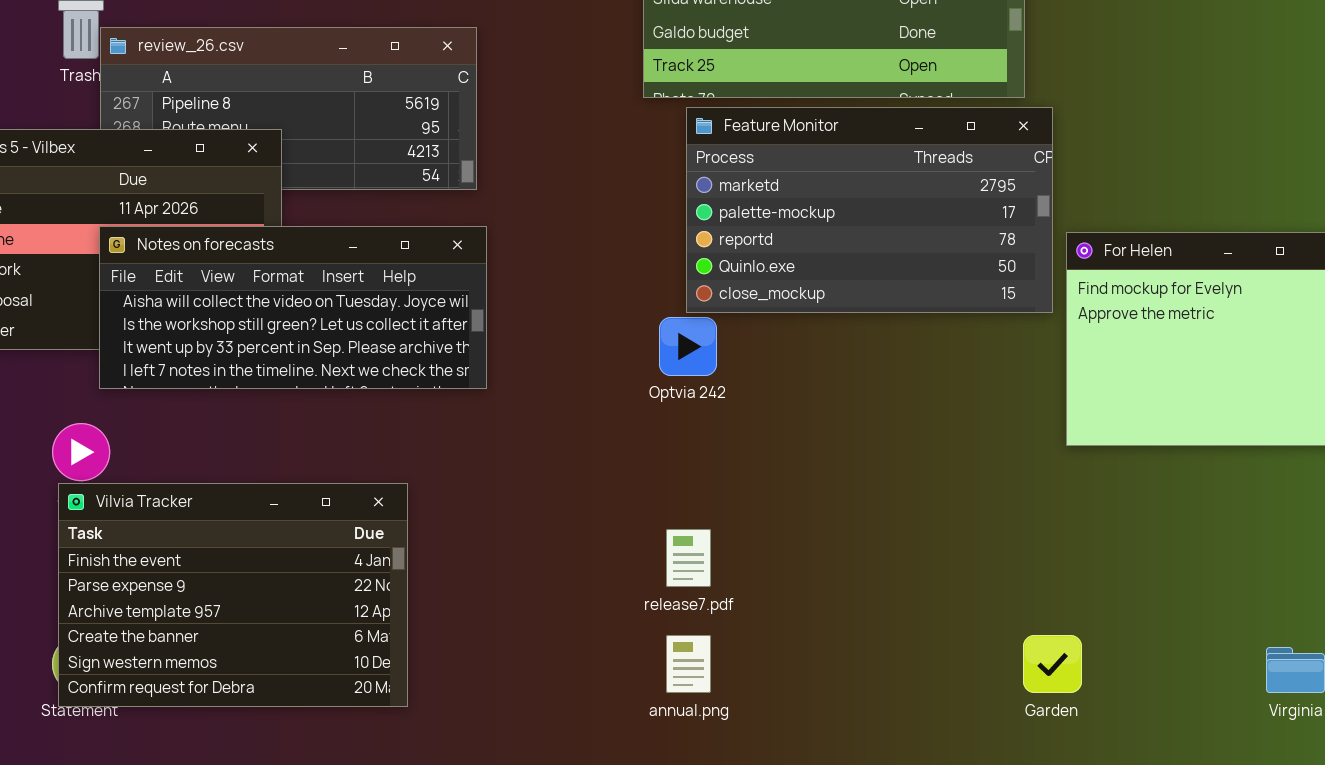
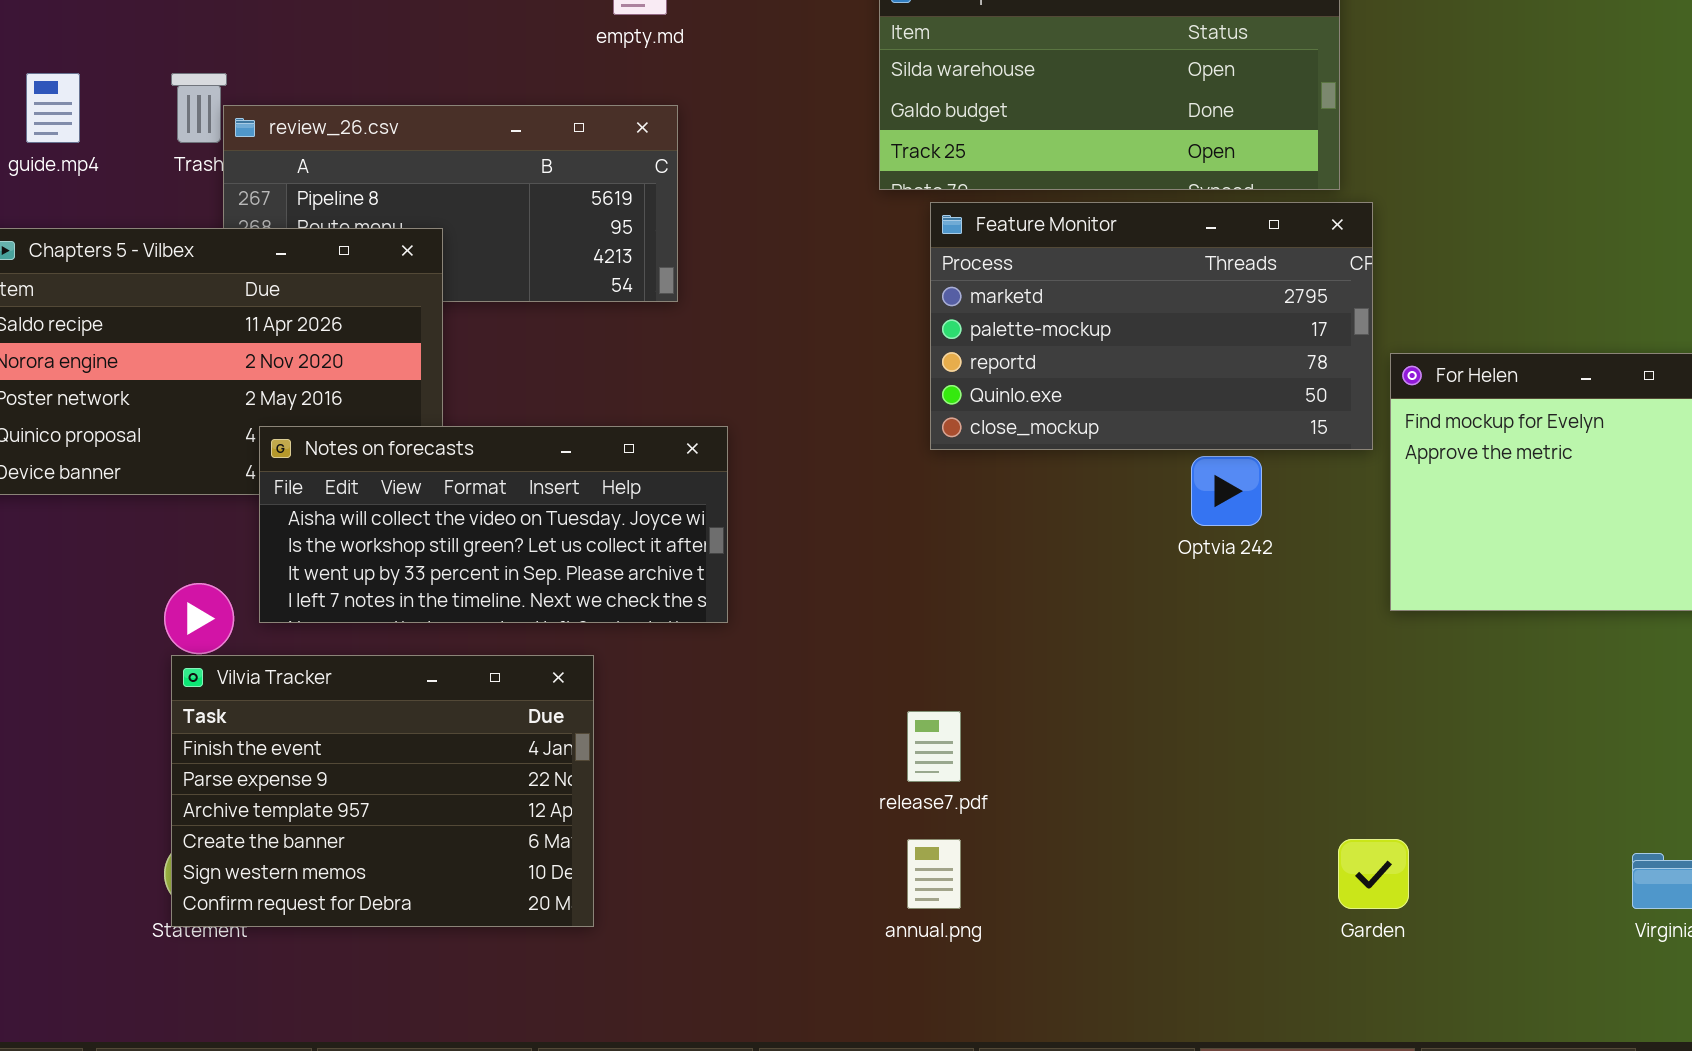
Notes on forecasts: [99,226,487,389] -> [259,426,728,623], moved
Optvia 242: [659,317,717,376] -> [1191,456,1262,526], moved

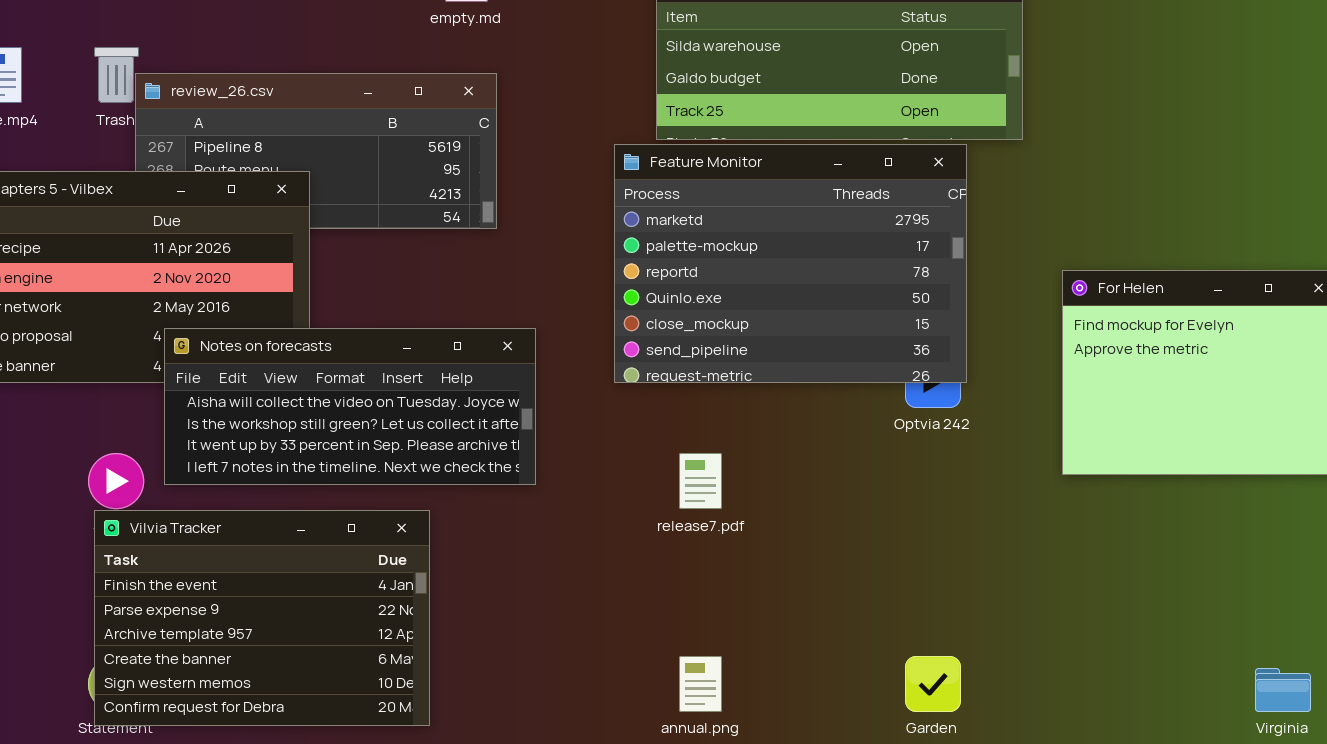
Feature Monitor: [930,202,1373,450] -> [614,144,967,383], moved, resized
release7.pdf: [907,711,961,782] -> [679,453,722,509], moved
Garden: [1338,839,1409,909] -> [905,656,961,712], moved

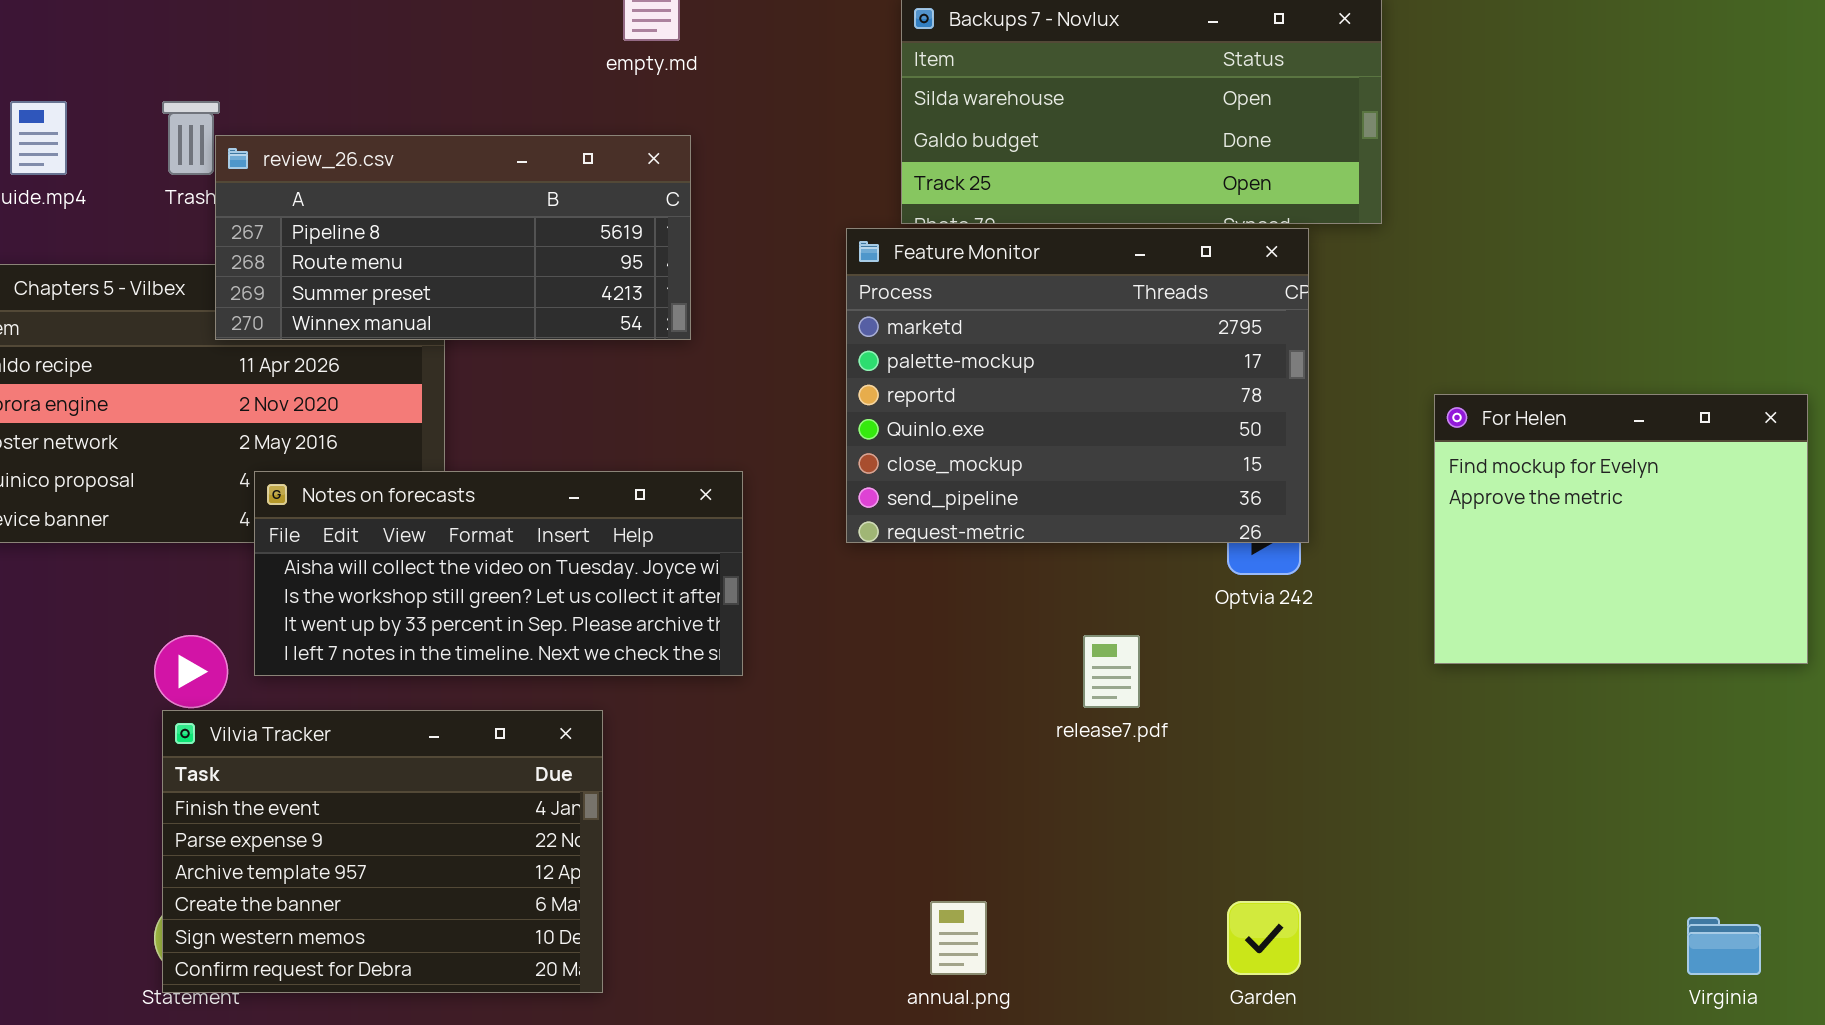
review_26.csv: [135,73,497,229] -> [215,135,691,340], raised
release7.pdf: [679,453,722,509] -> [1083,635,1140,708], moved

